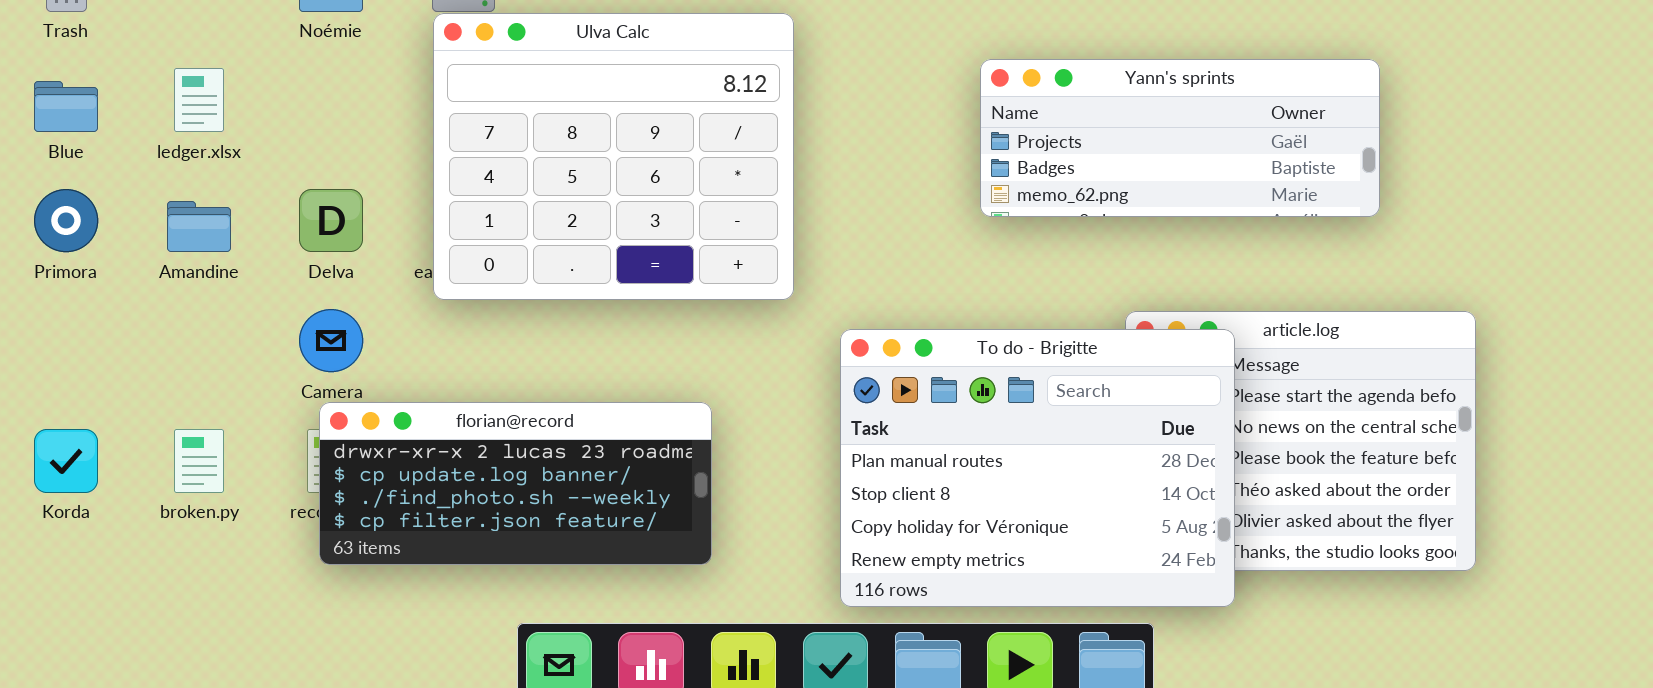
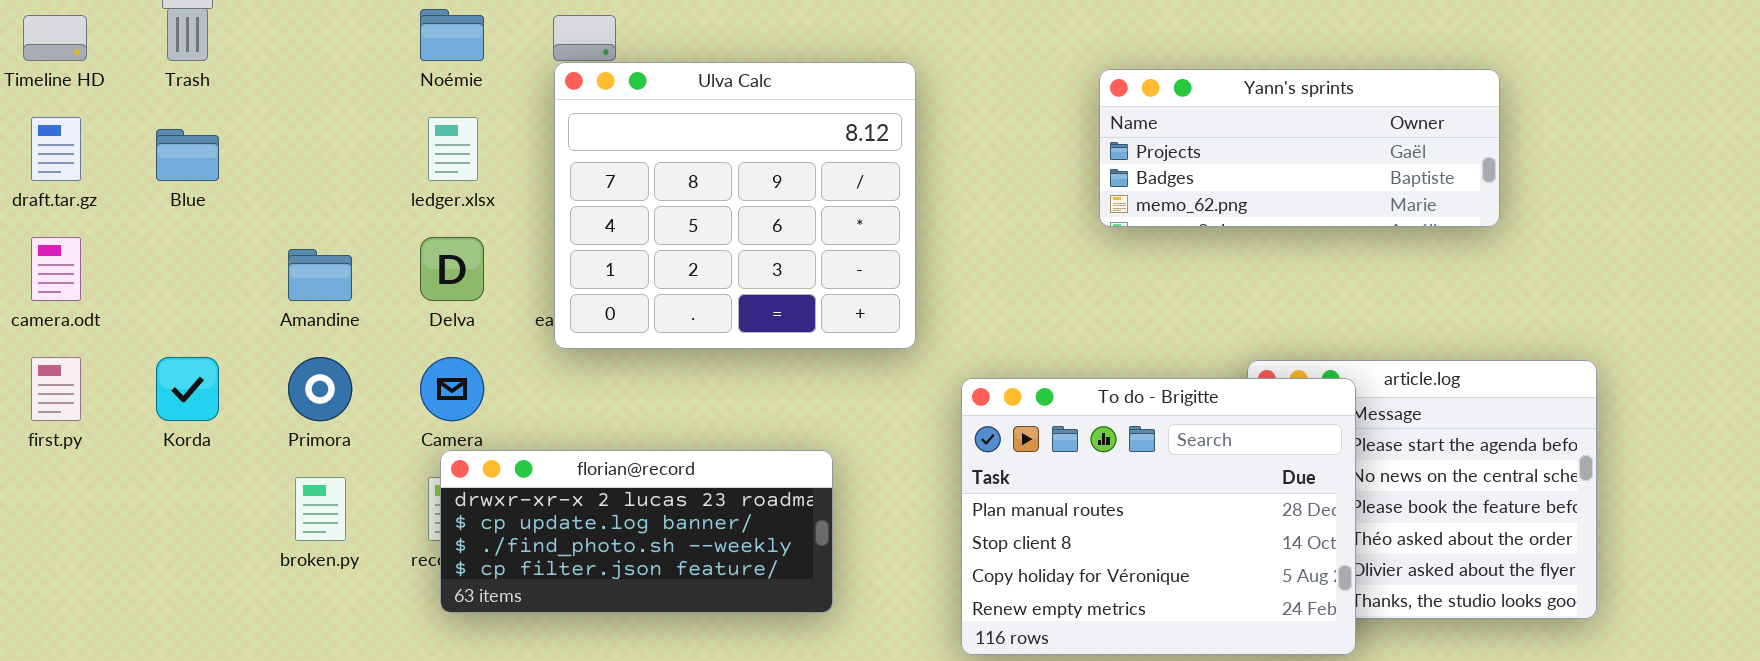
Yann's sprints: [980,59,1380,217] -> [1099,69,1500,227], moved
ledger.xlsx: [174,68,224,132] -> [428,117,478,181], moved
Primora: [34,189,98,252] -> [288,357,352,421], moved
Korda: [34,429,98,493] -> [156,357,219,421], moved

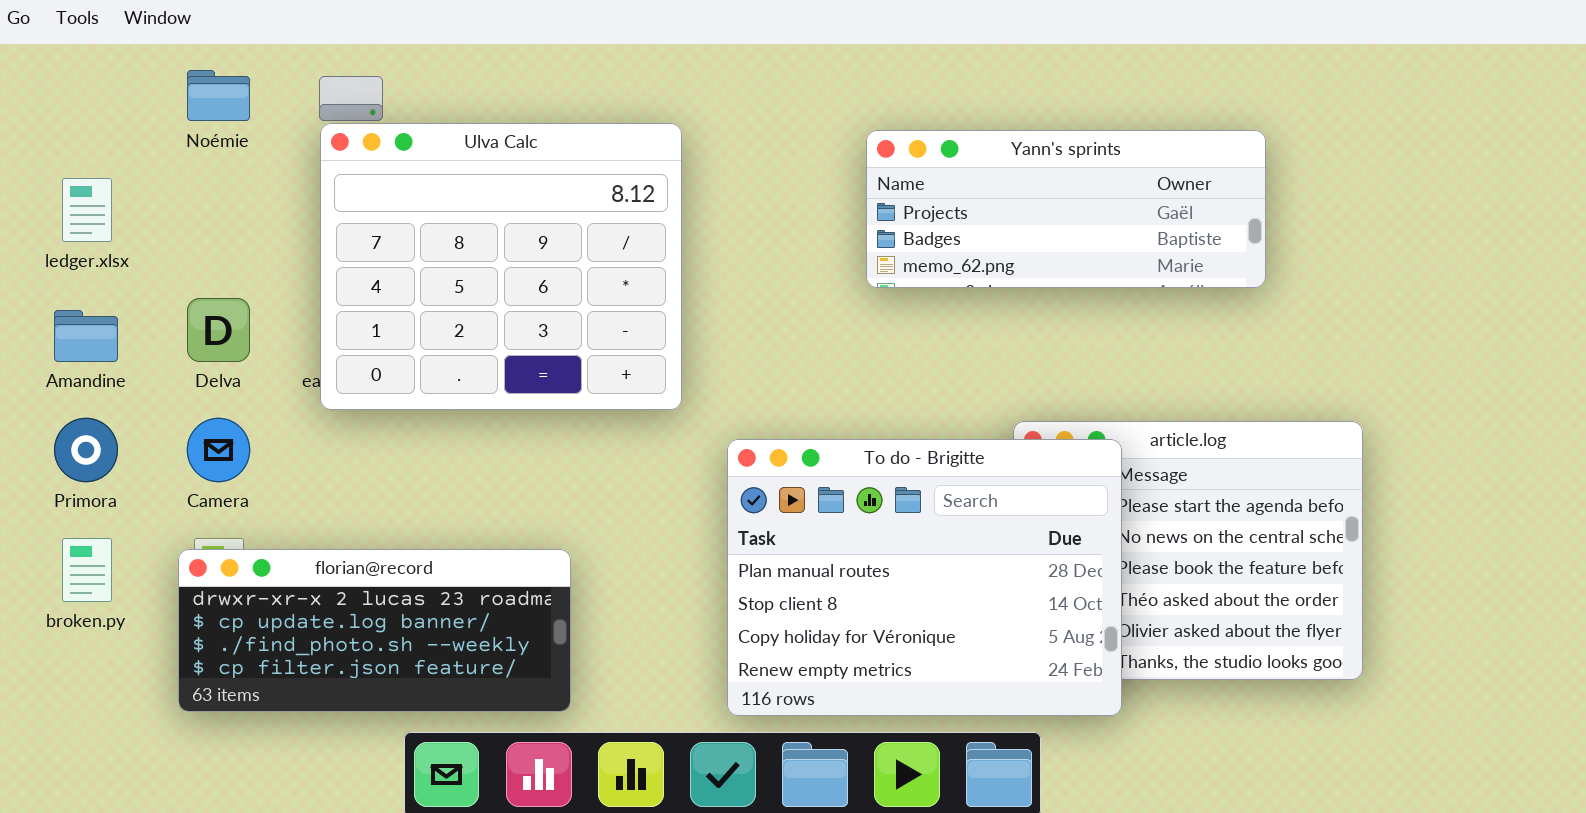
ledger.xlsx: [428,117,478,181] -> [62,178,112,242], moved
florian@record: [440,450,833,613] -> [178,549,571,712], moved

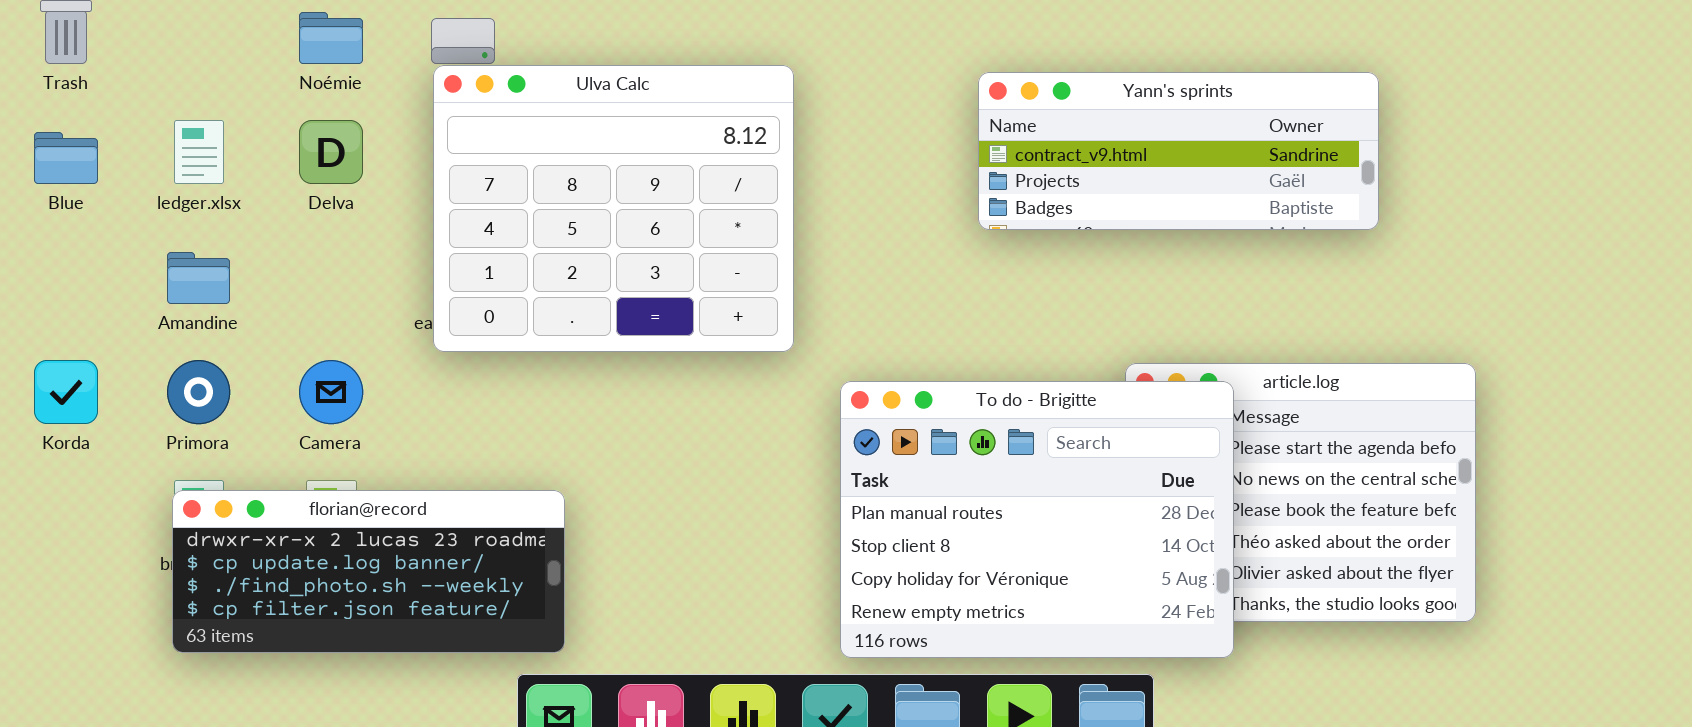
Yann's sprints: [866,130,1266,288] -> [978,72,1379,230], scrolled up 1 row
Delva: [187,298,250,362] -> [299,120,363,184], moved
florian@record: [178,549,571,712] -> [172,490,565,653], moved

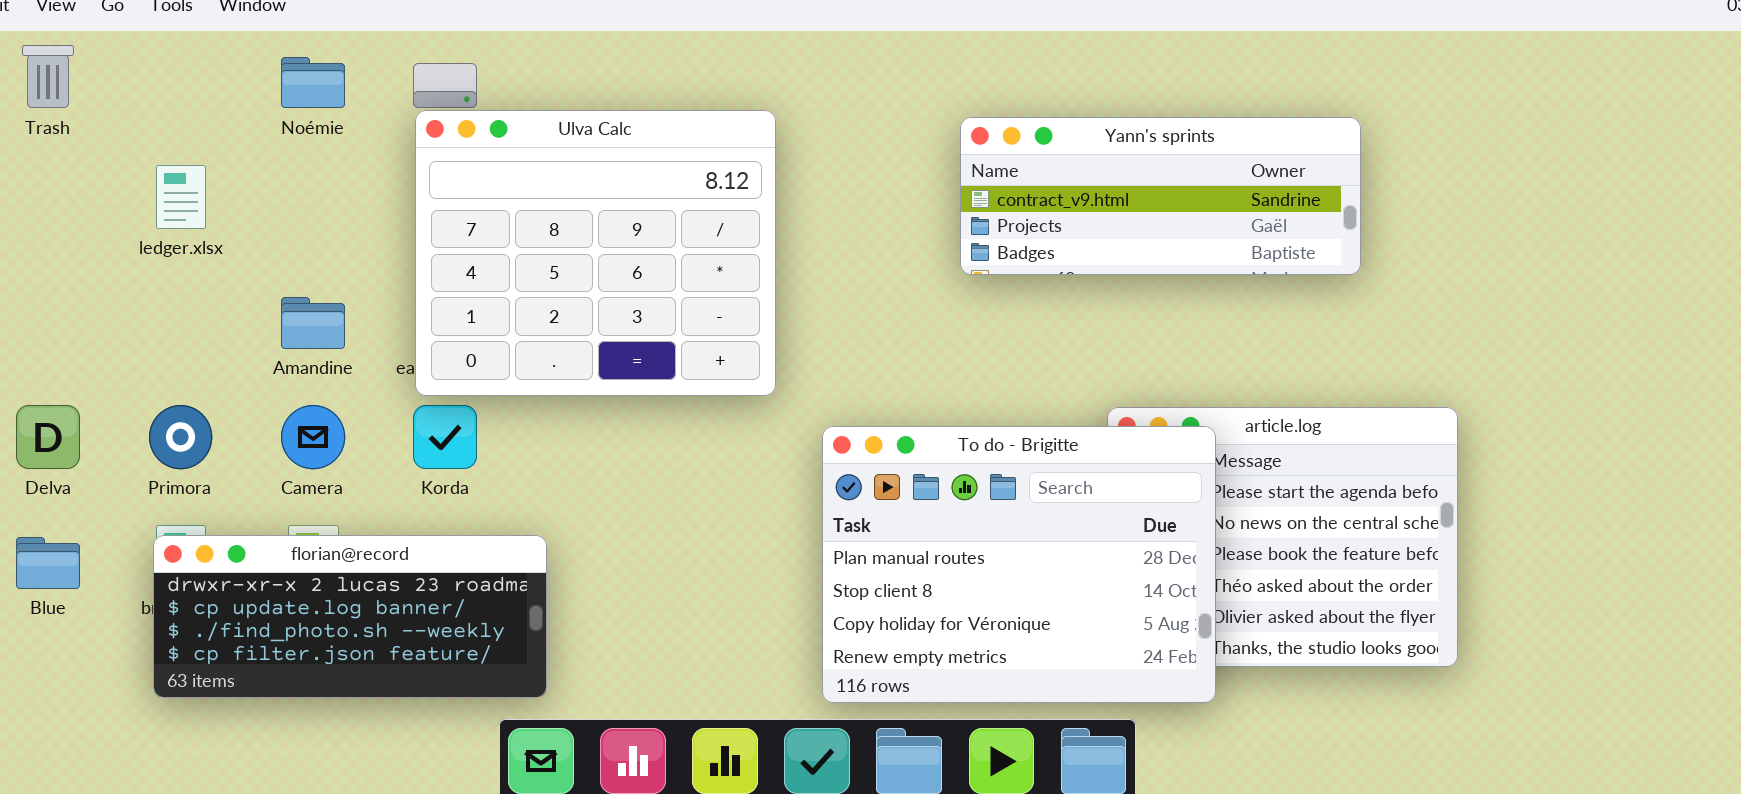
Delva: [299,120,363,184] -> [16,405,80,469], moved
Blue: [34,132,98,184] -> [16,537,80,589], moved
Amandine: [167,252,230,304] -> [281,297,345,349], moved
Korda: [34,360,98,424] -> [413,405,477,469], moved

